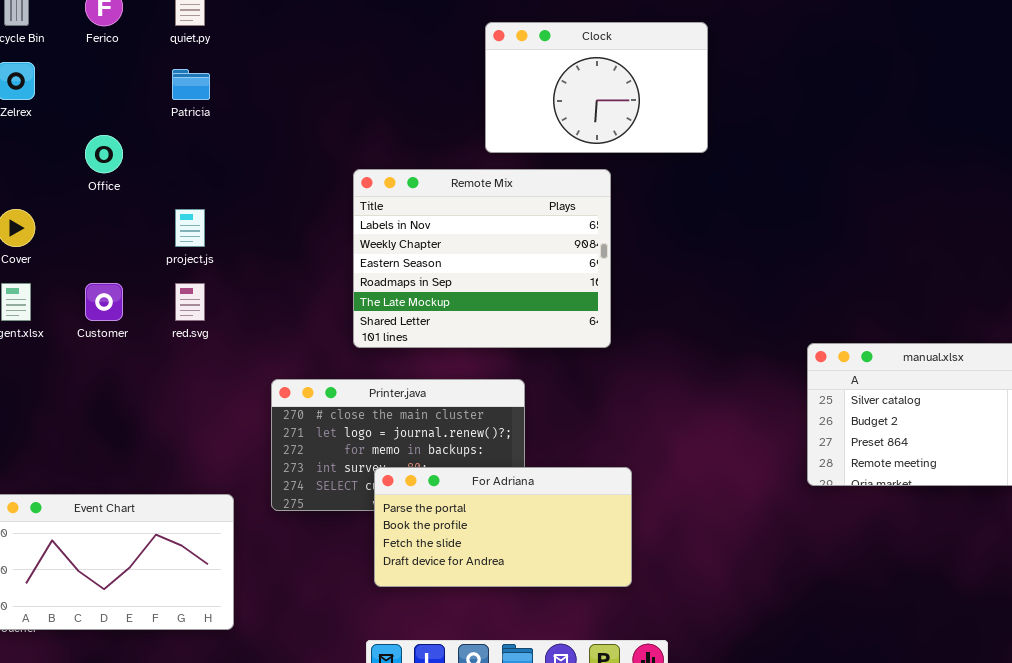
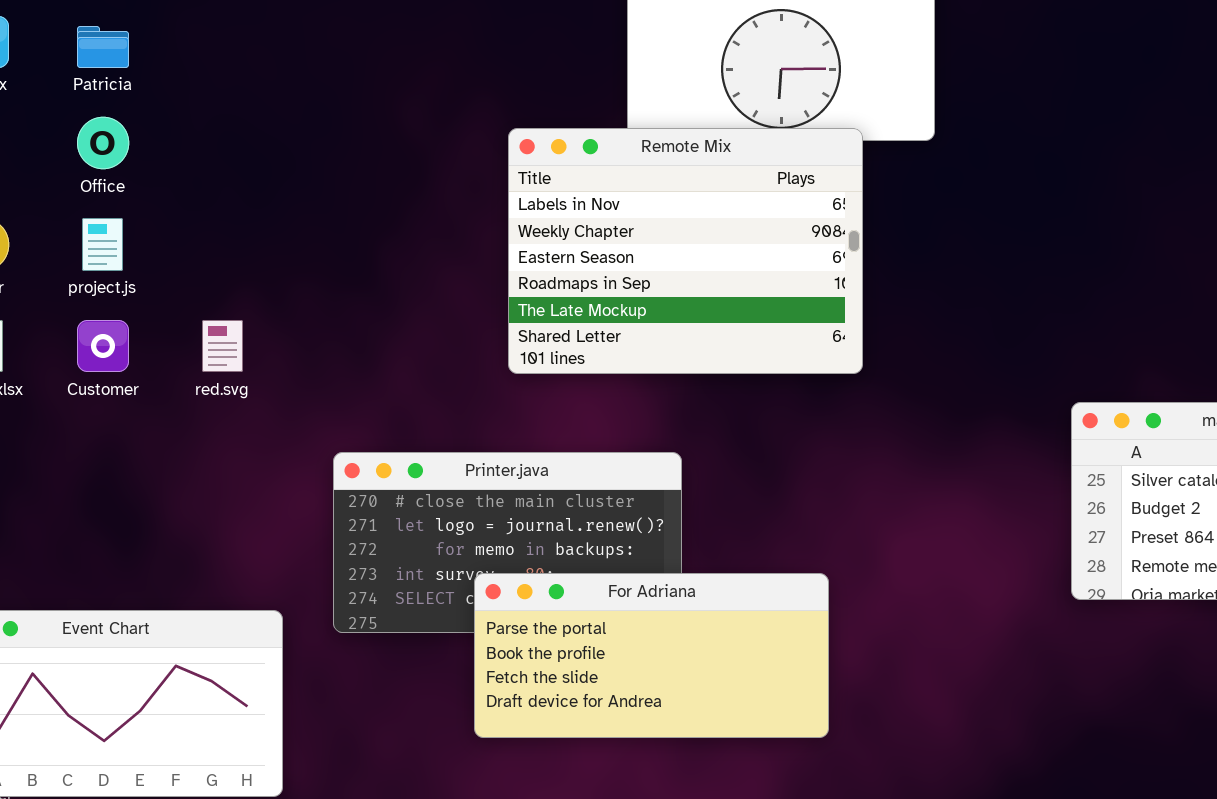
Patricia: [172,69,210,100] -> [77,26,129,68], moved
Remote Mix: [353,169,611,348] -> [508,128,863,374], moved
project.js: [175,209,205,247] -> [82,218,123,271], moved

